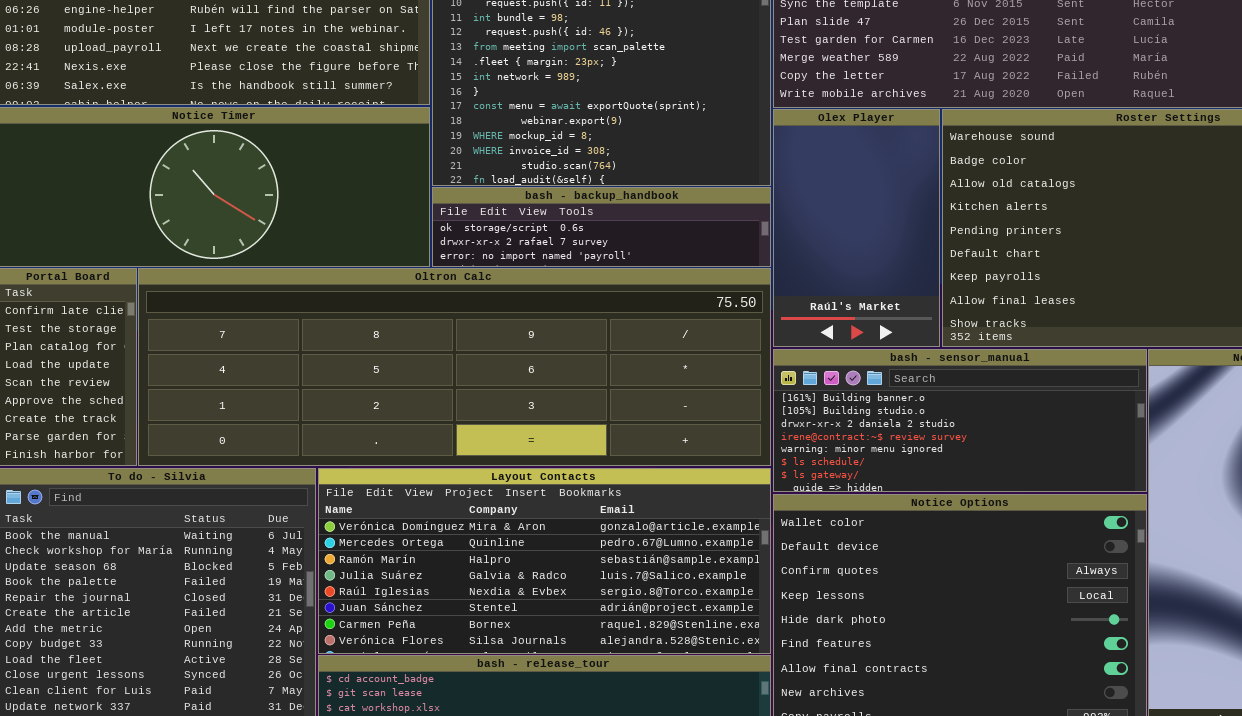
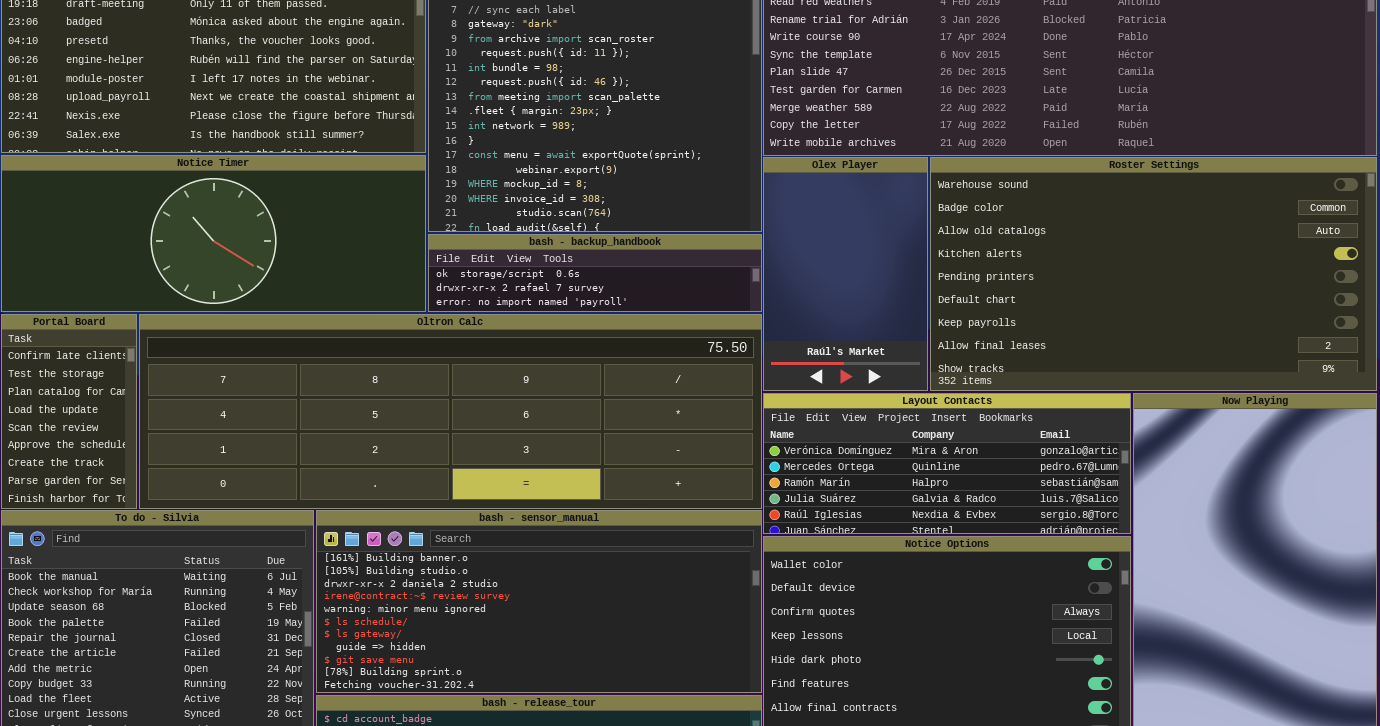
bash - sensor_manual: [773,349,1147,492] -> [316,510,762,693], moved, resized
Layout Contacts: [318,468,771,654] -> [763,393,1131,534], moved, resized

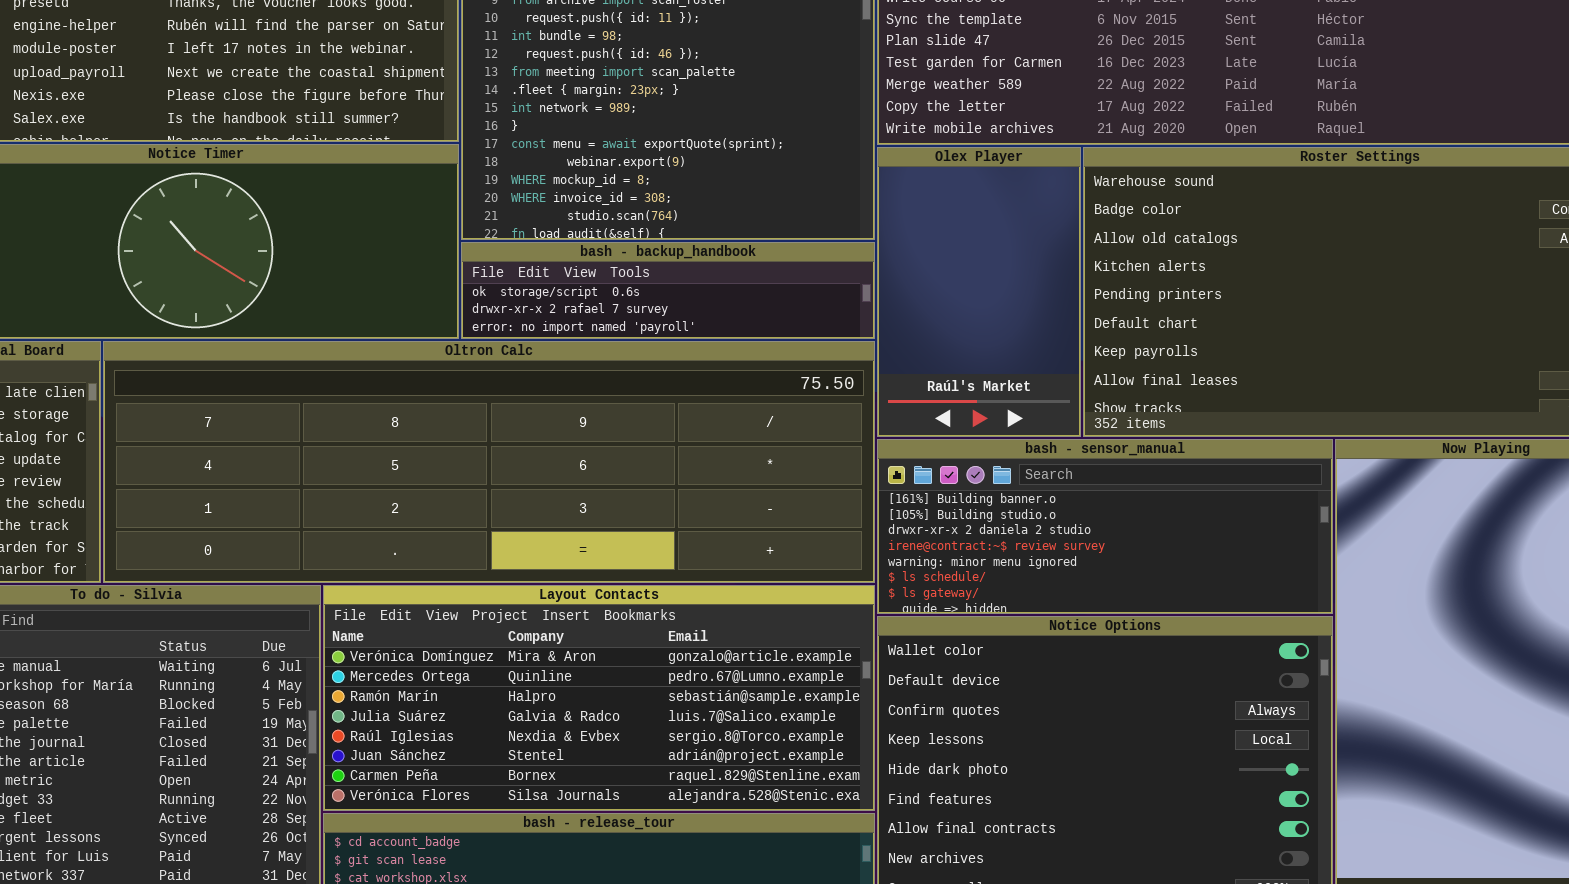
Layout Contacts: [763,393,1131,534] -> [323,585,875,811], moved, resized
bash - sensor_manual: [316,510,762,693] -> [877,439,1333,614], moved, resized

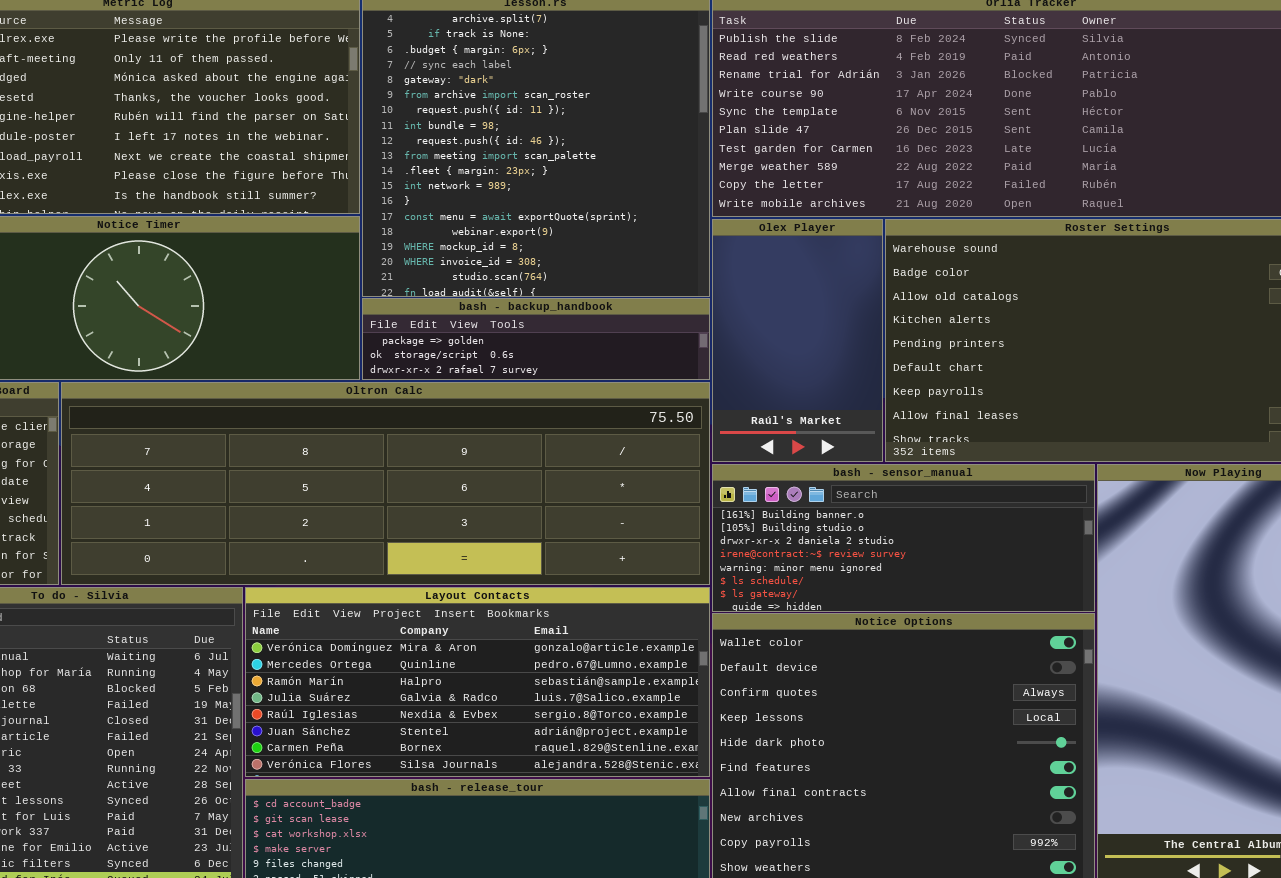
bash - backup_handbook: [461,242,875,339] -> [362,298,710,380], scrolled up 1 row

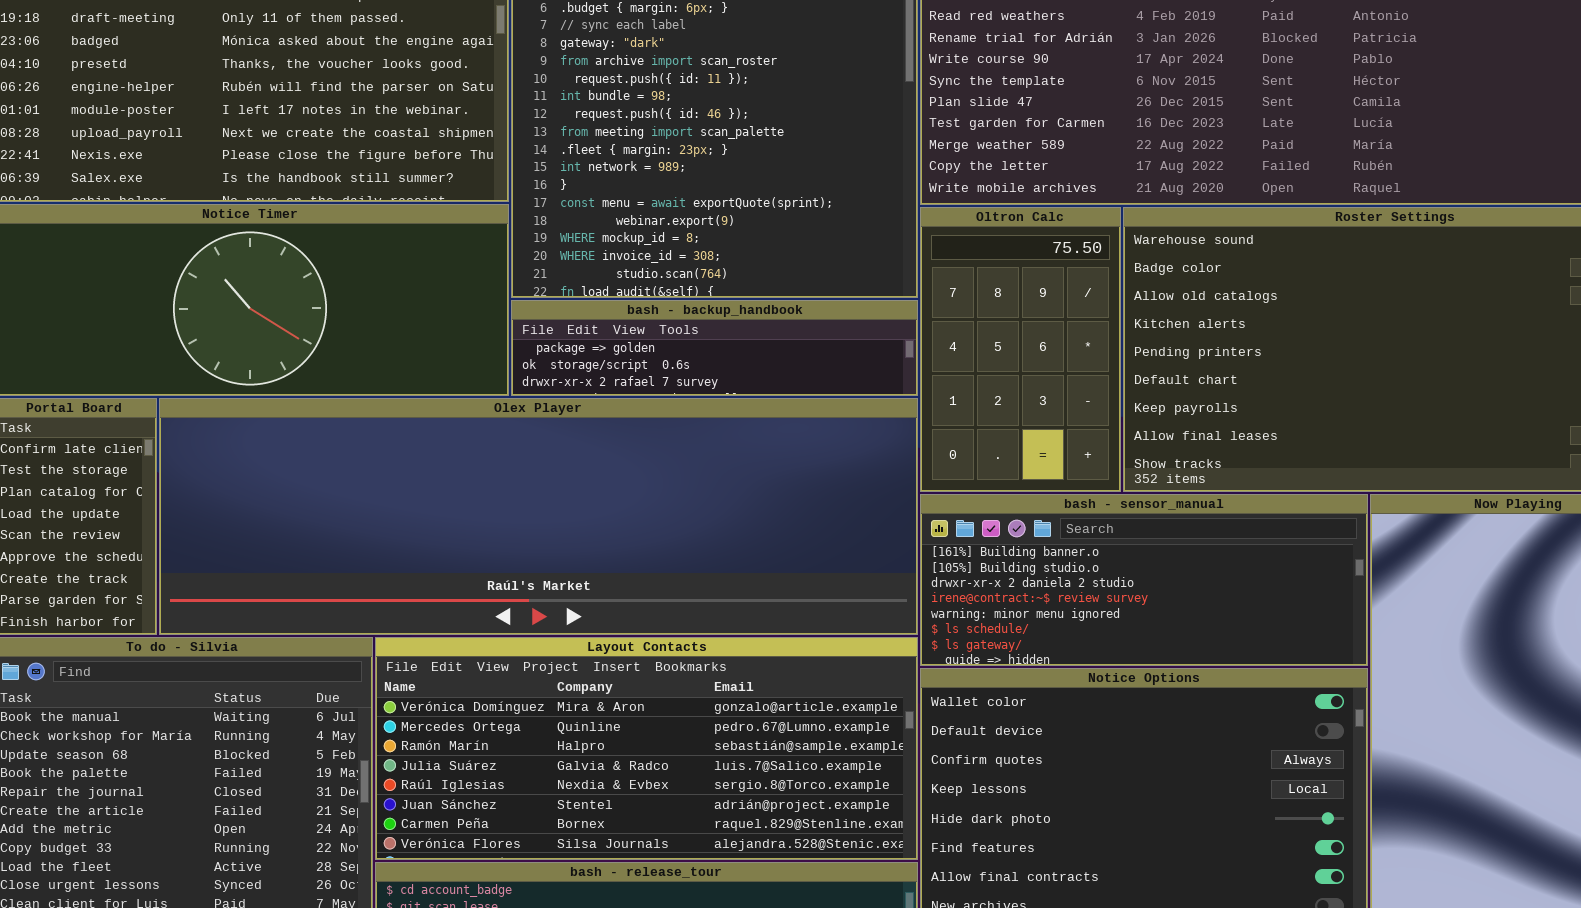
Olex Player: [712,219,883,462] -> [159,398,918,635], moved, resized
Oltron Calc: [61,382,710,585] -> [920,207,1121,492], moved, resized

